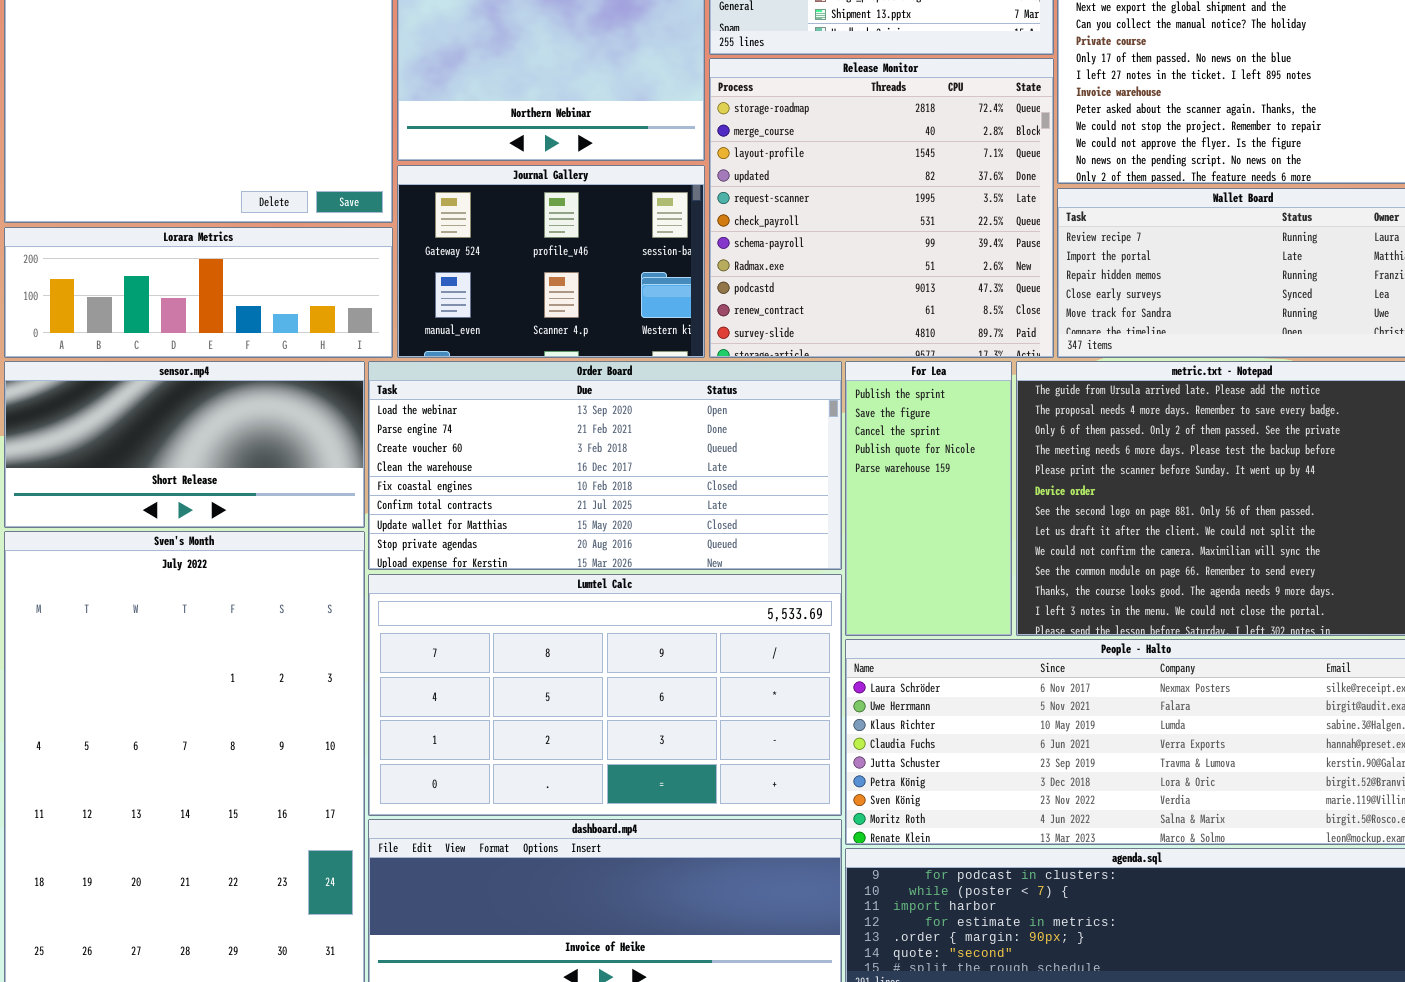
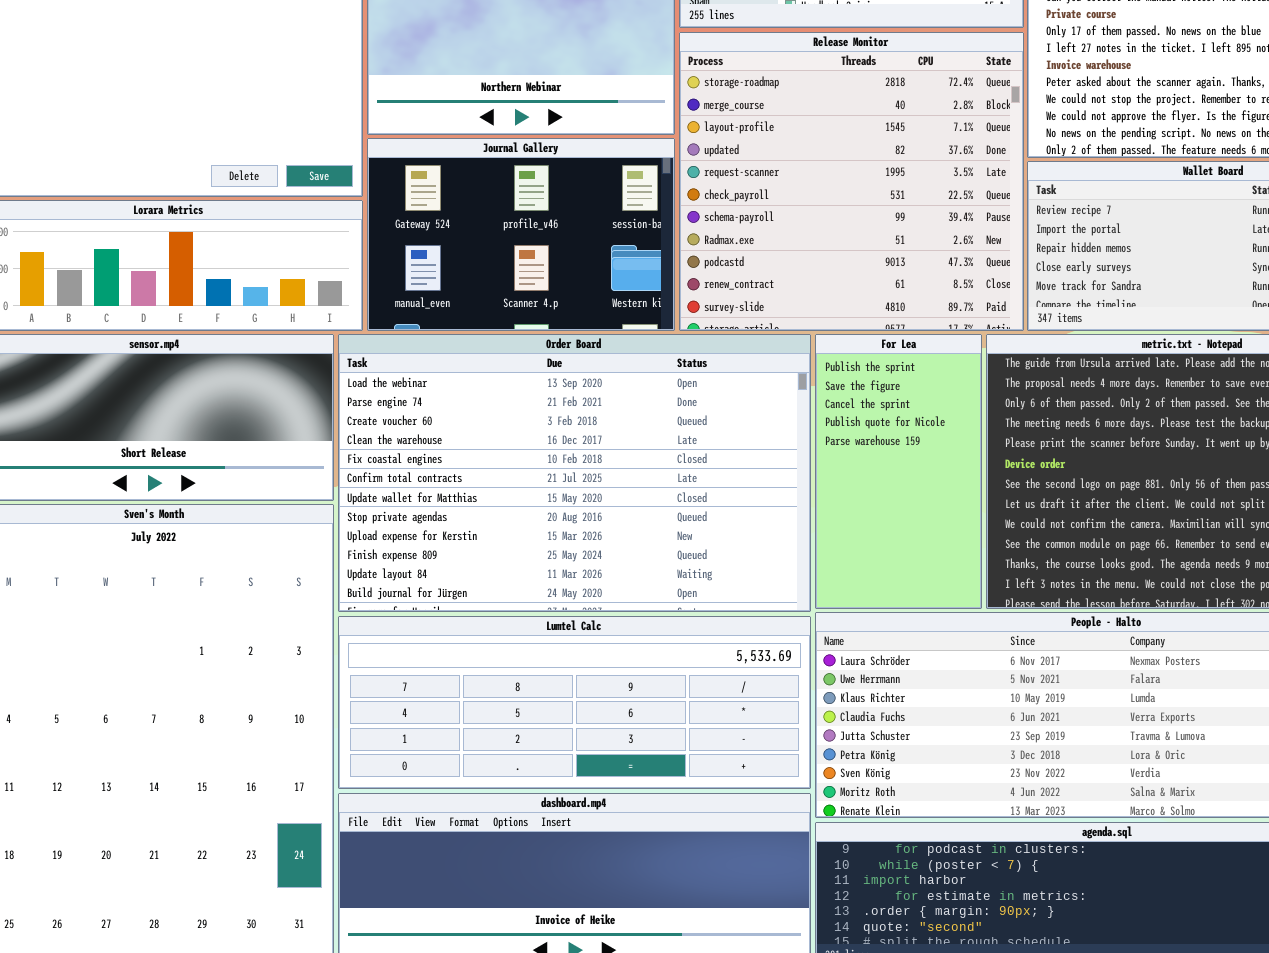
Order Board: [368,361,842,570] -> [338,334,811,612], resized
Lumtel Calc: [368,574,842,816] -> [338,616,811,789], resized

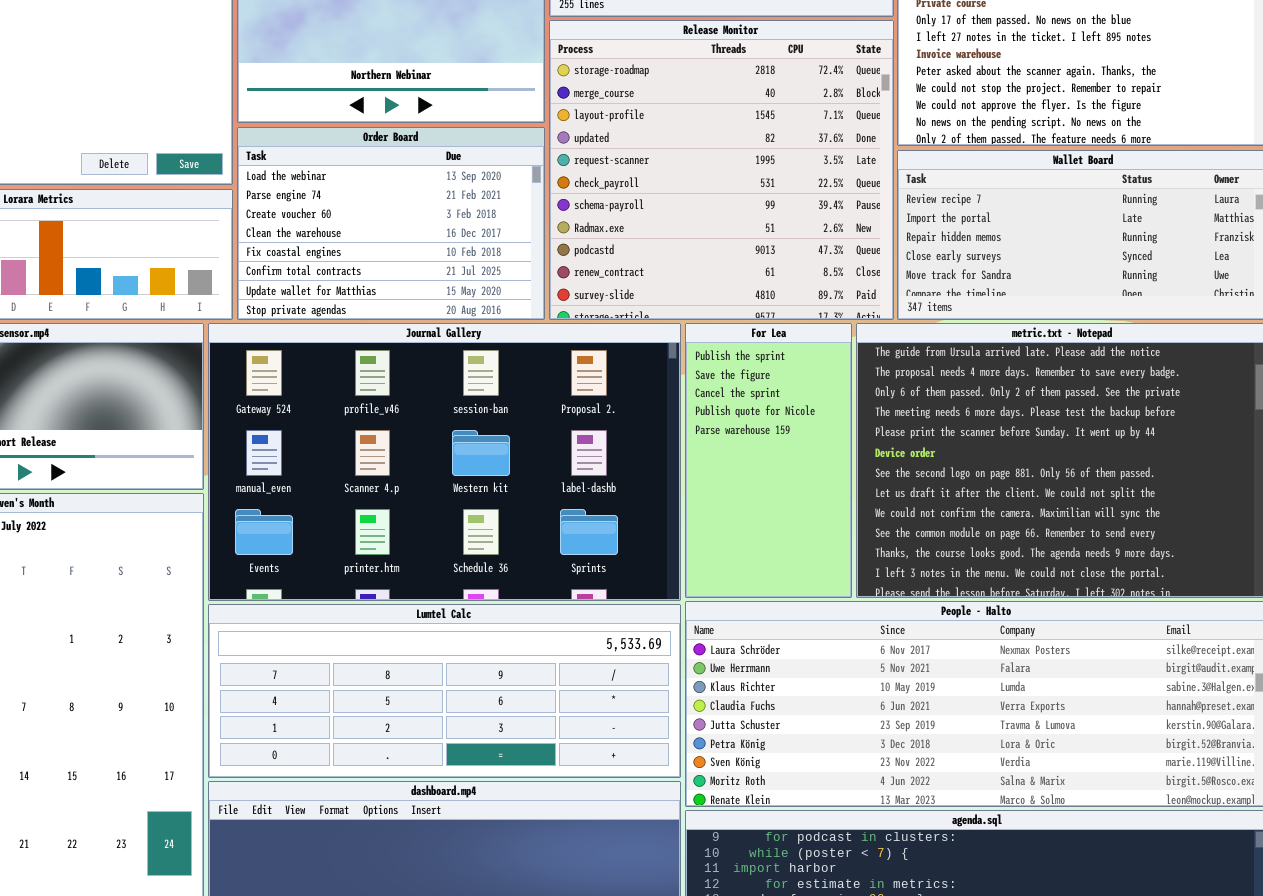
Journal Gallery: [367,138,675,331] -> [208,323,681,601], moved, resized
Order Board: [338,334,811,612] -> [237,127,545,320], moved, resized

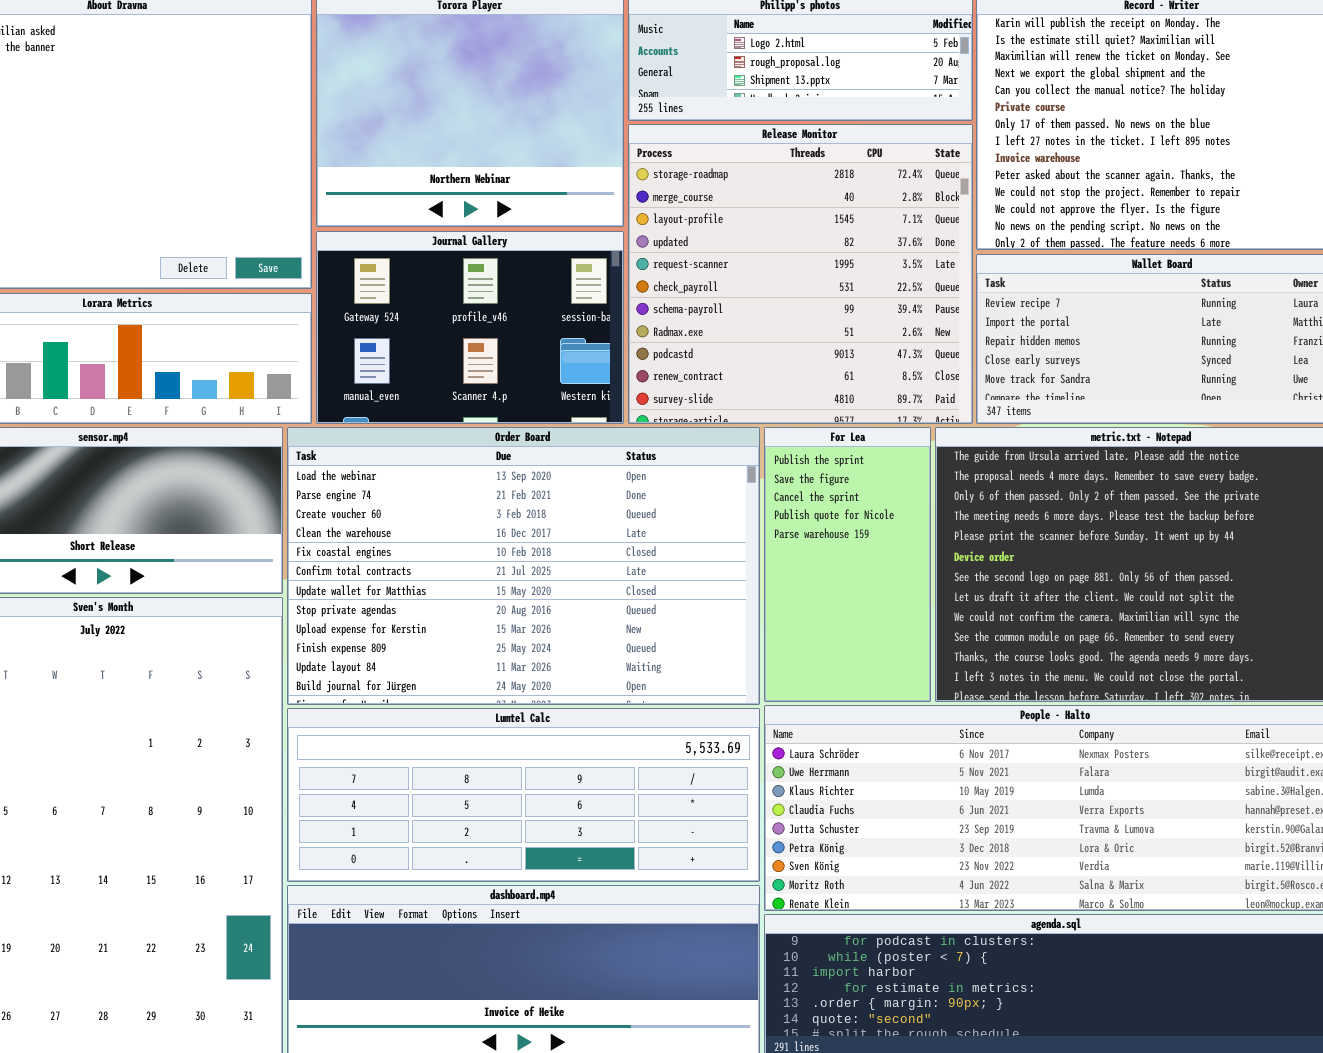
Order Board: [237,127,545,320] -> [287,427,760,705], moved, resized
Journal Gallery: [208,323,681,601] -> [316,231,624,424], moved, resized

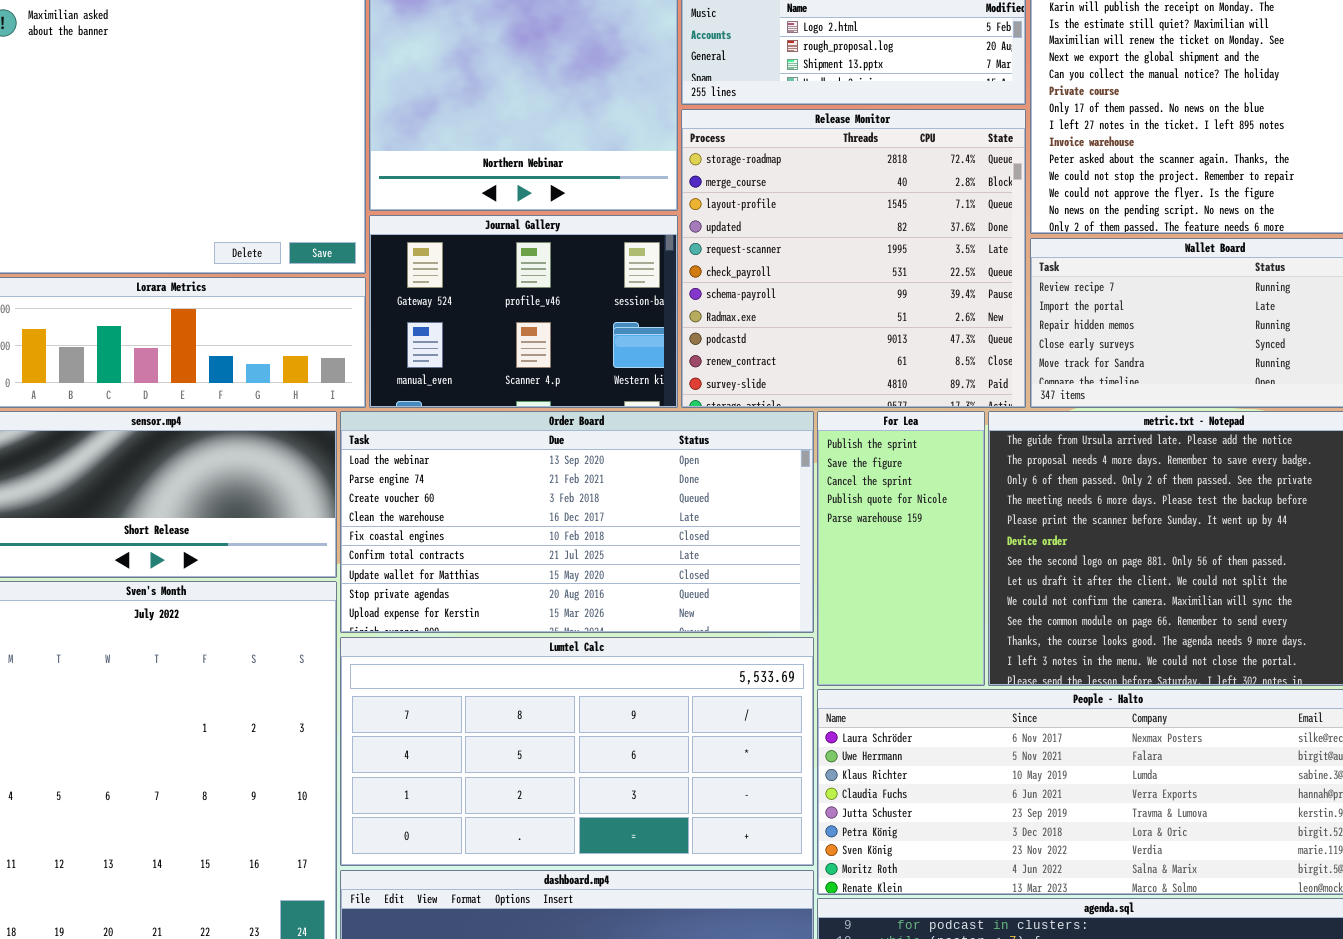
Order Board: [287,427,760,705] -> [340,411,814,633], resized
Lumtel Calc: [287,708,760,882] -> [340,637,814,866], resized

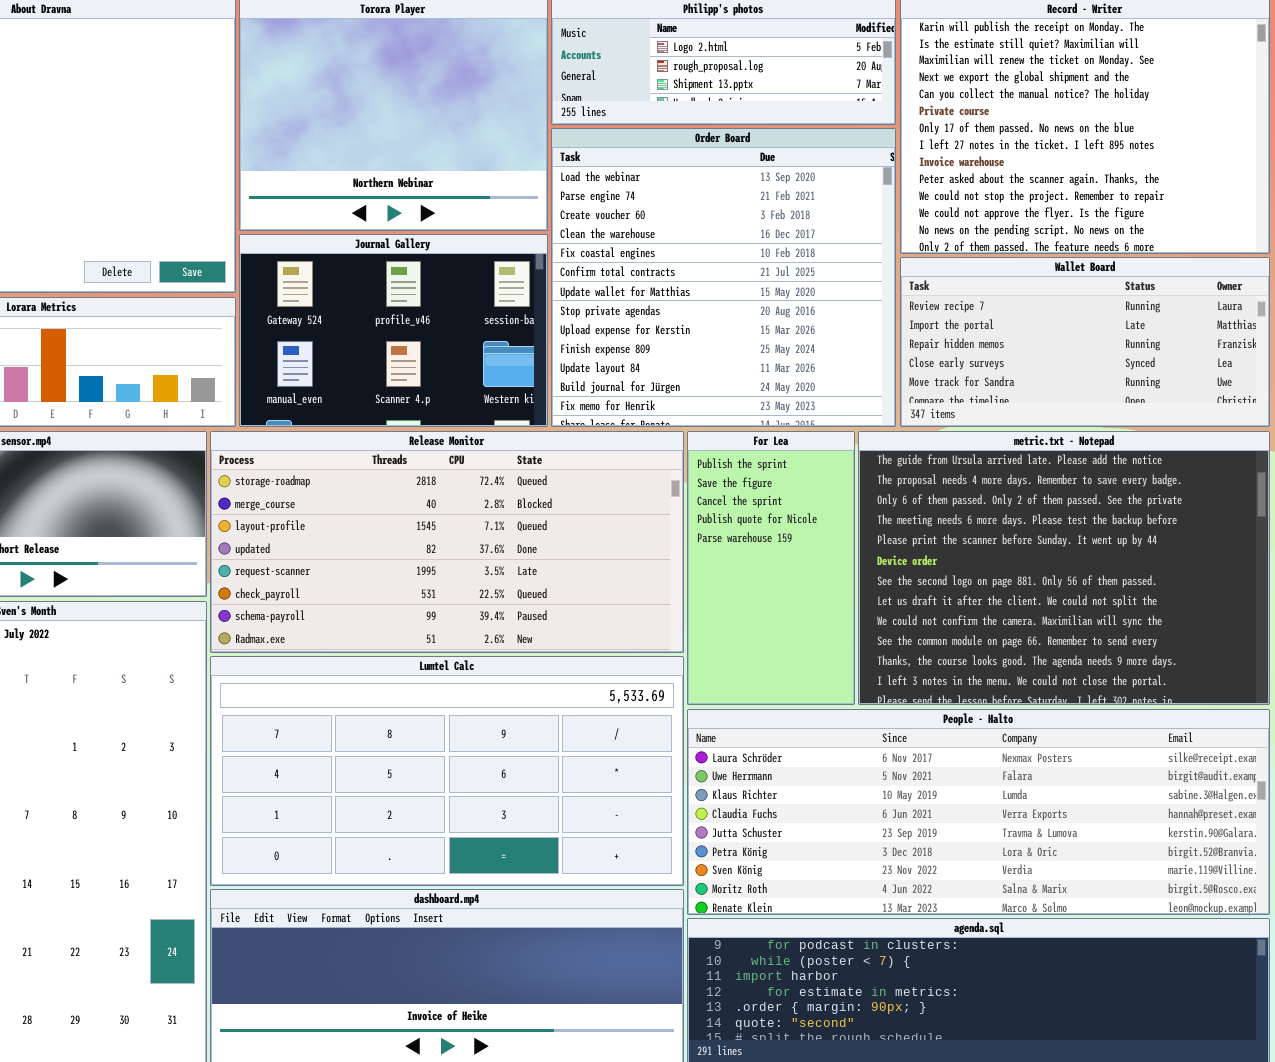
Release Monitor: [681,109,1026,408] -> [210,431,684,653], moved, resized
Order Board: [340,411,814,633] -> [551,128,896,427], moved, resized

